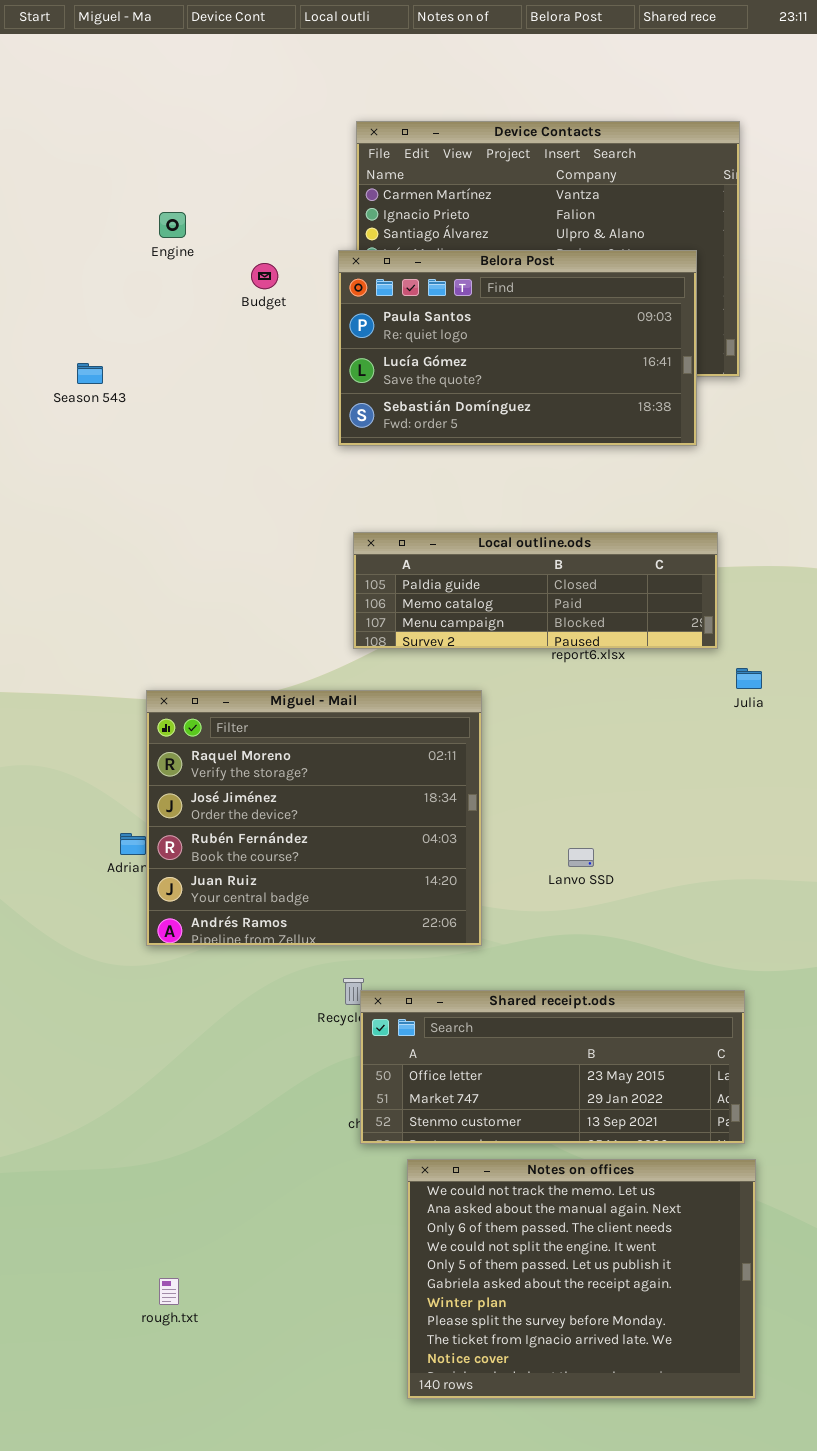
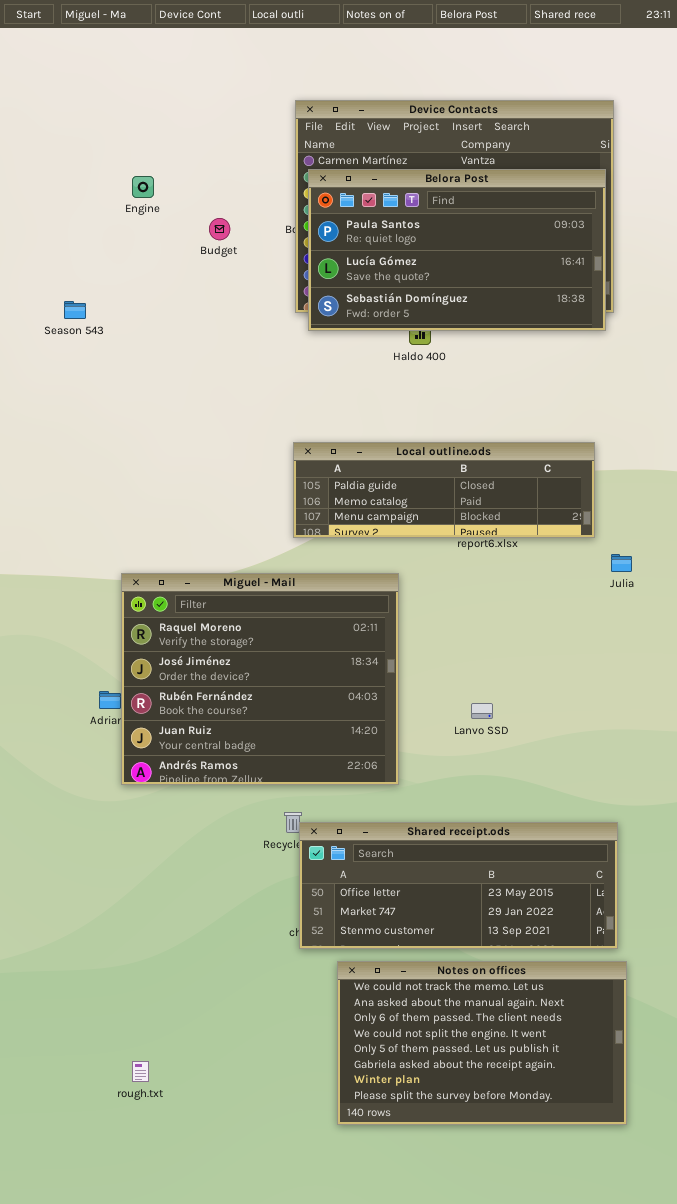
Belora Post: [338,250,697,446] -> [308,169,606,331], moved
Notes on offices: [407,1159,756,1399] -> [337,961,627,1125], resized

